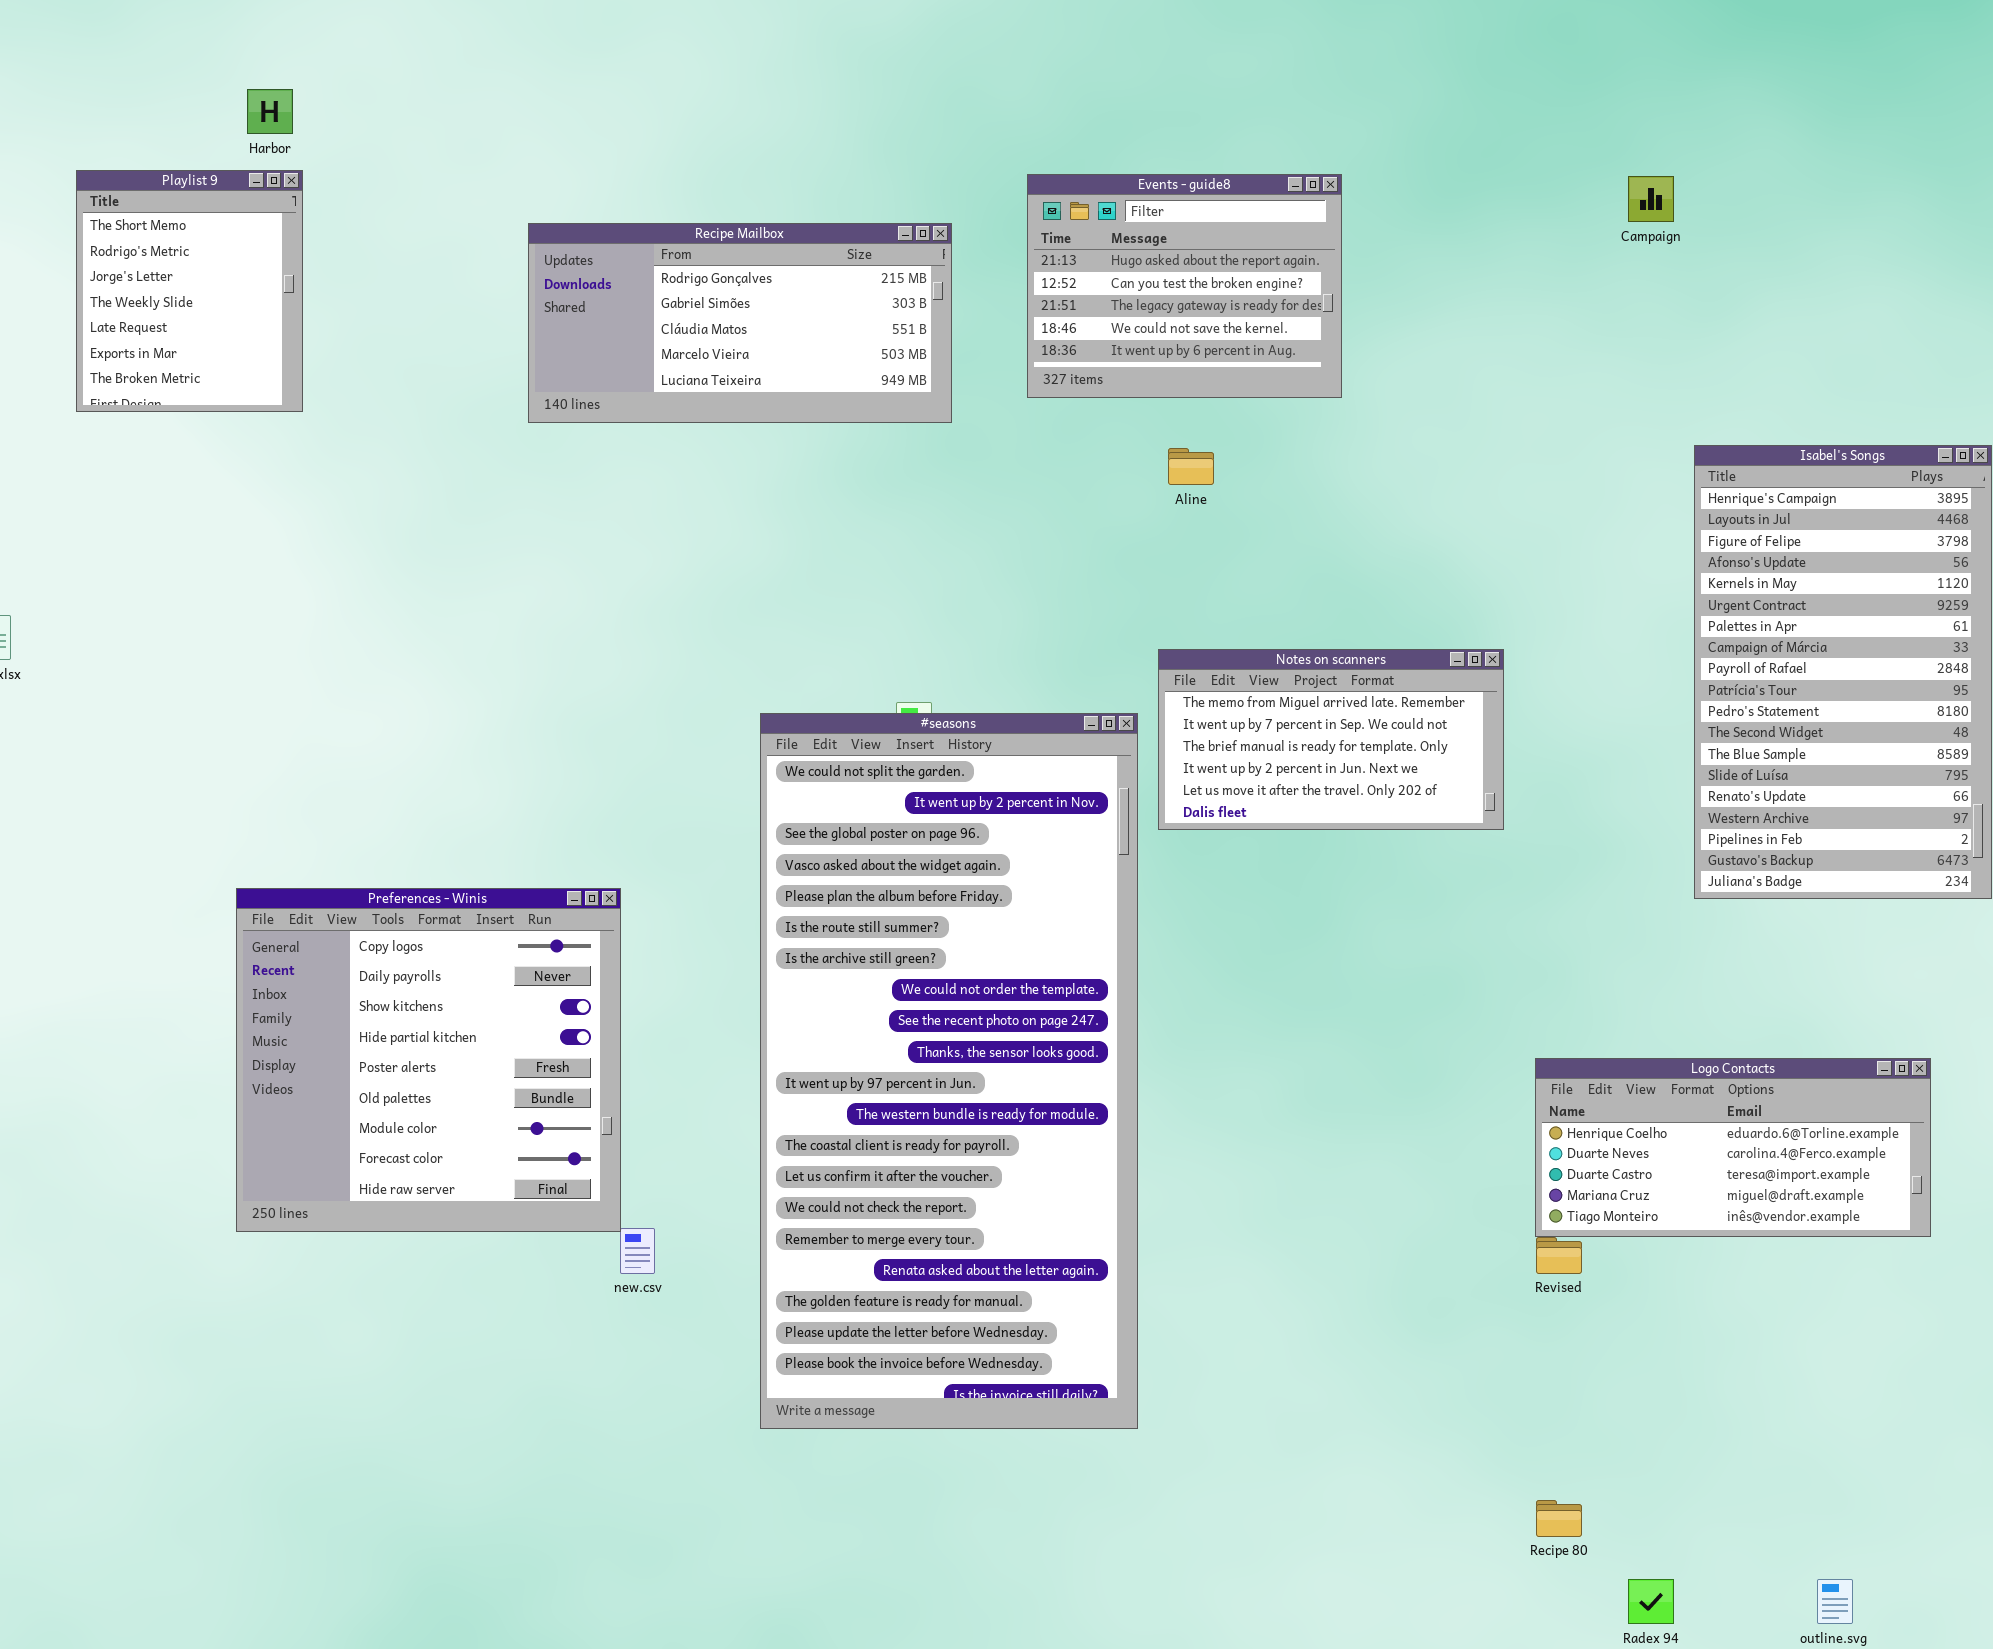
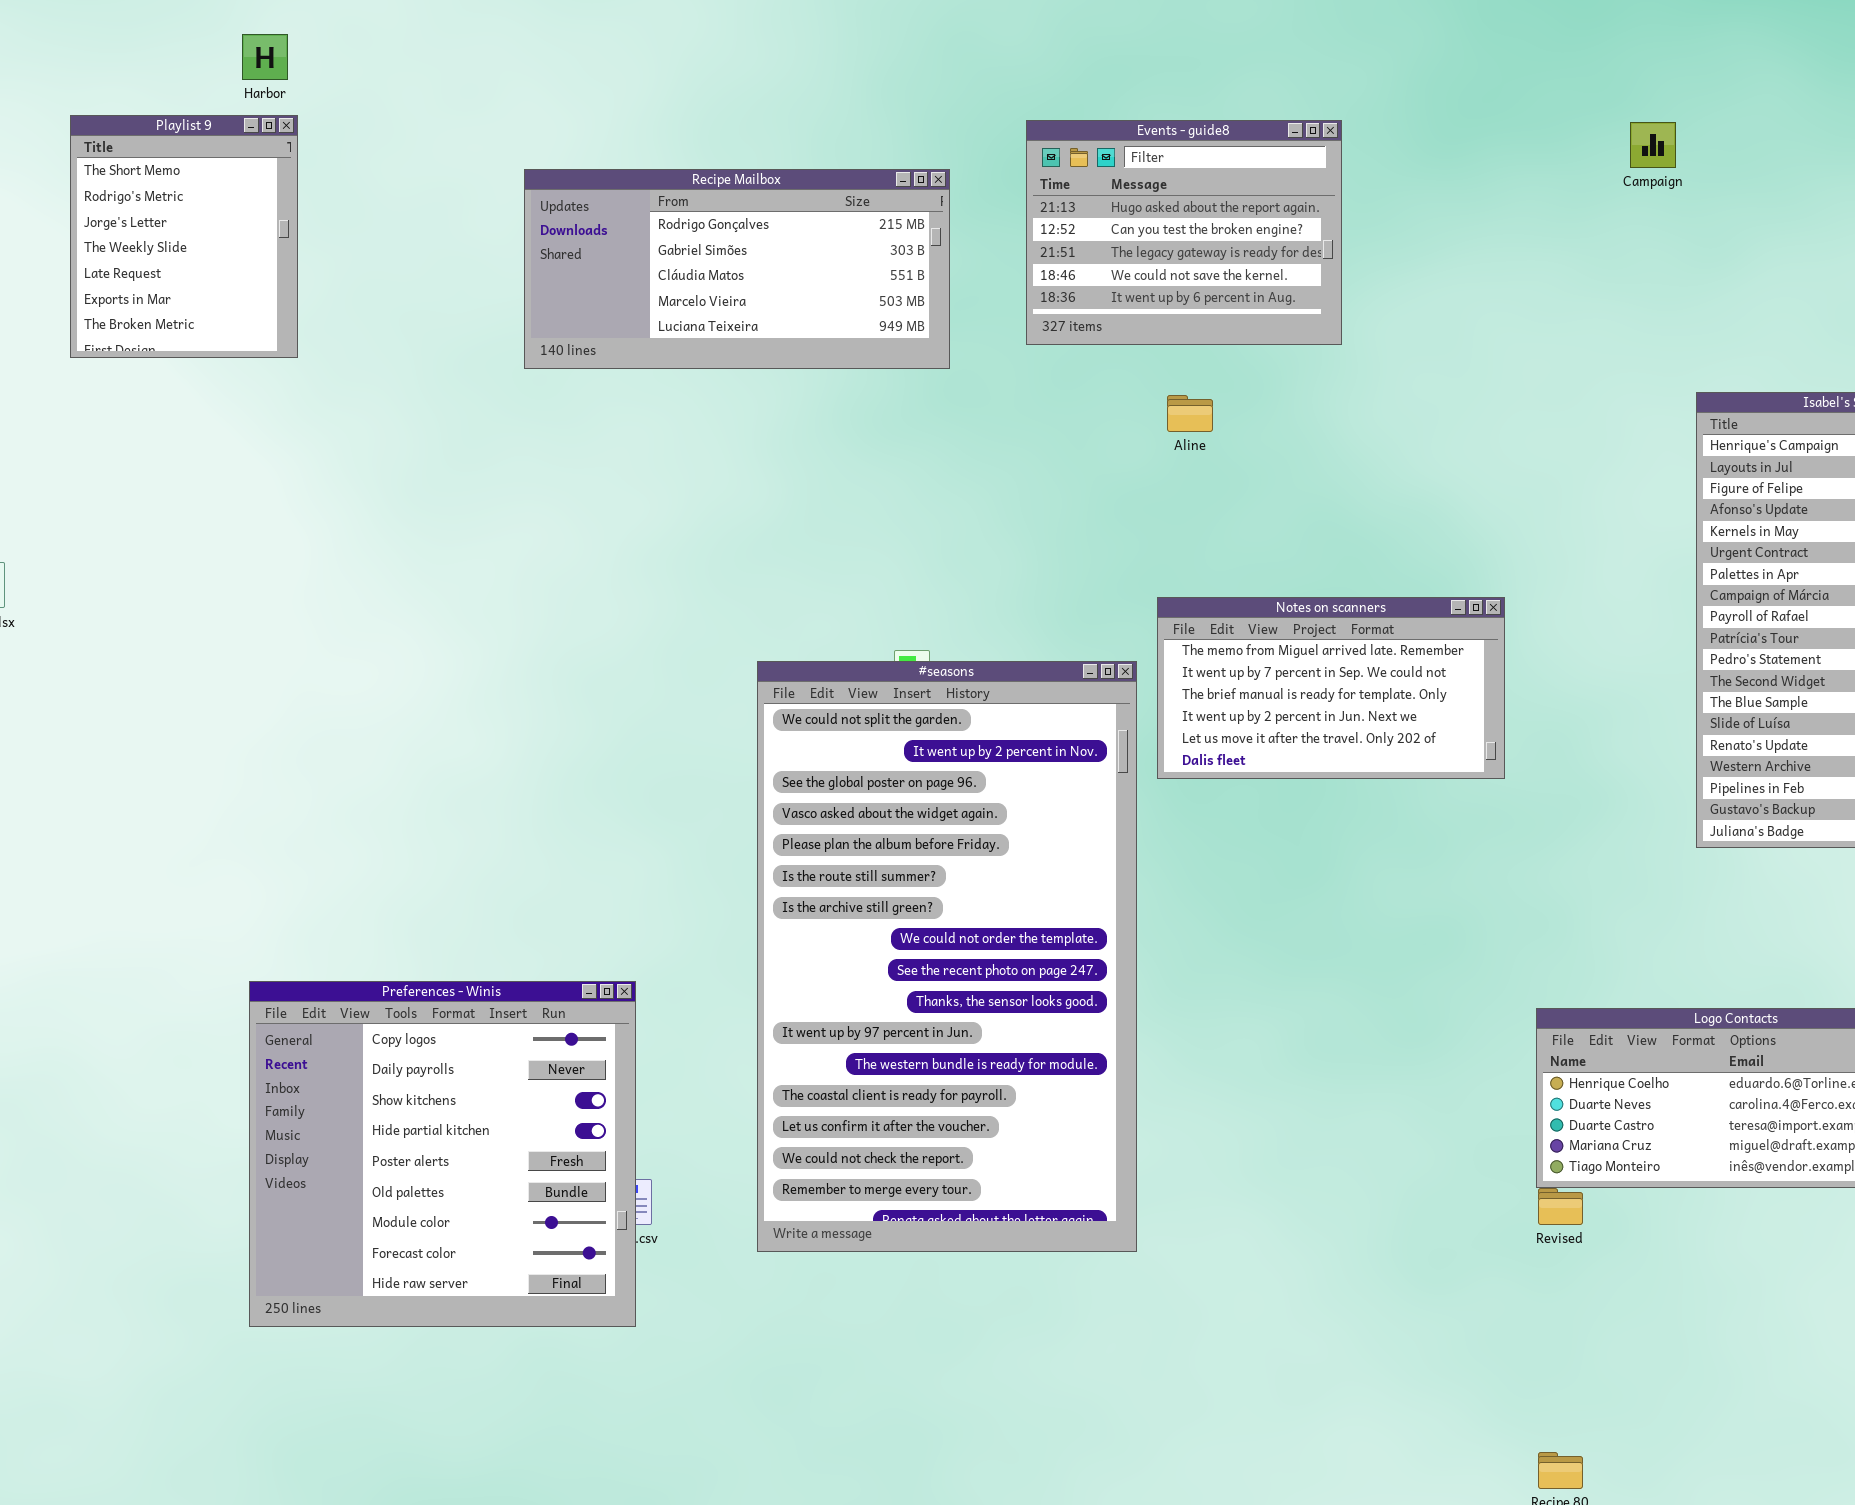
#seasons: [760,713,1138,1429] -> [757,661,1137,1252], resized
Preferences - Winis: [236,888,621,1232] -> [249,981,636,1327], moved

